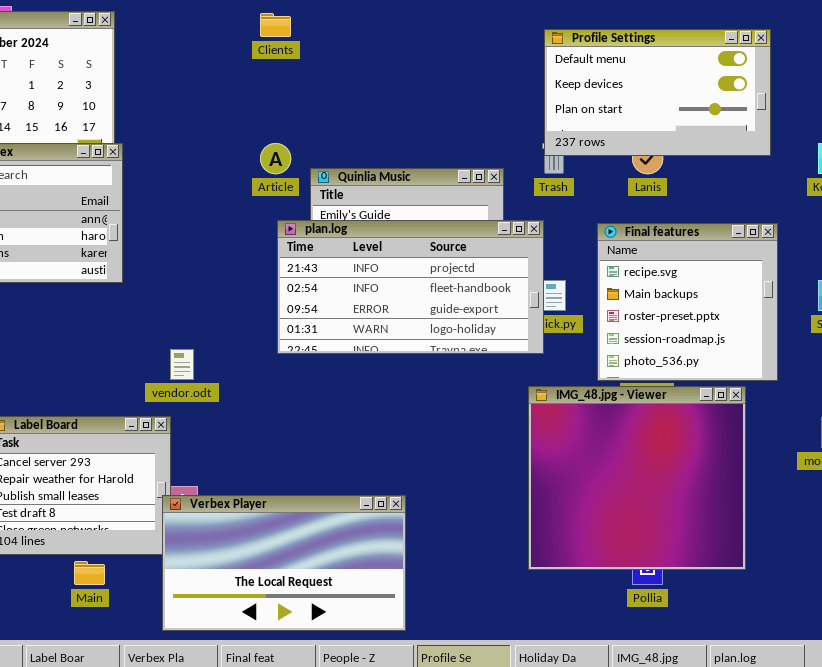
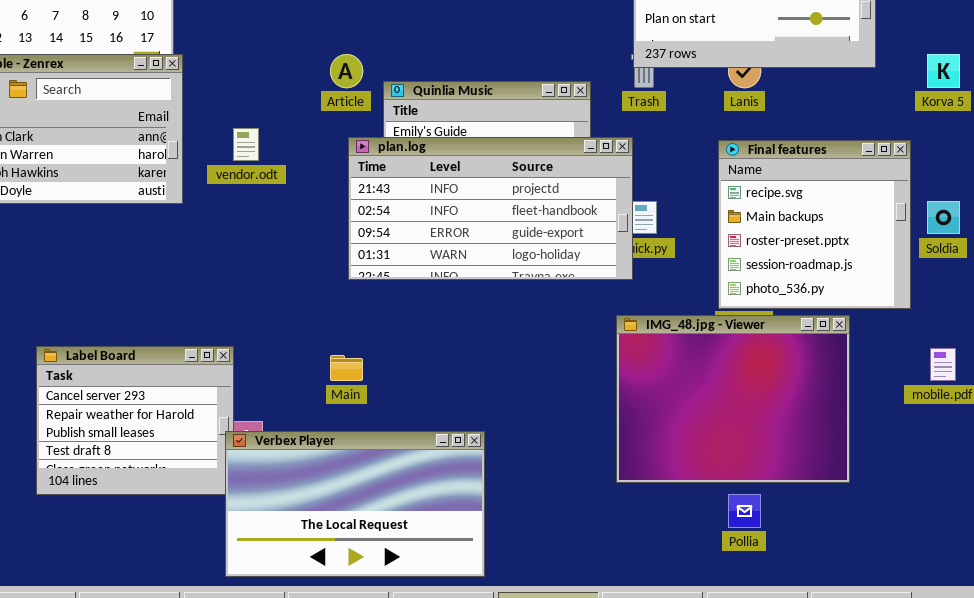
Final features: [597,223,778,381] -> [718,140,911,309], moved
vendor.odt: [170,349,194,380] -> [233,128,259,161], moved
IMG_48.jpg - Viewer: [528,386,746,570] -> [616,315,850,483], resized
Main: [74,561,105,585] -> [330,355,363,381], moved

